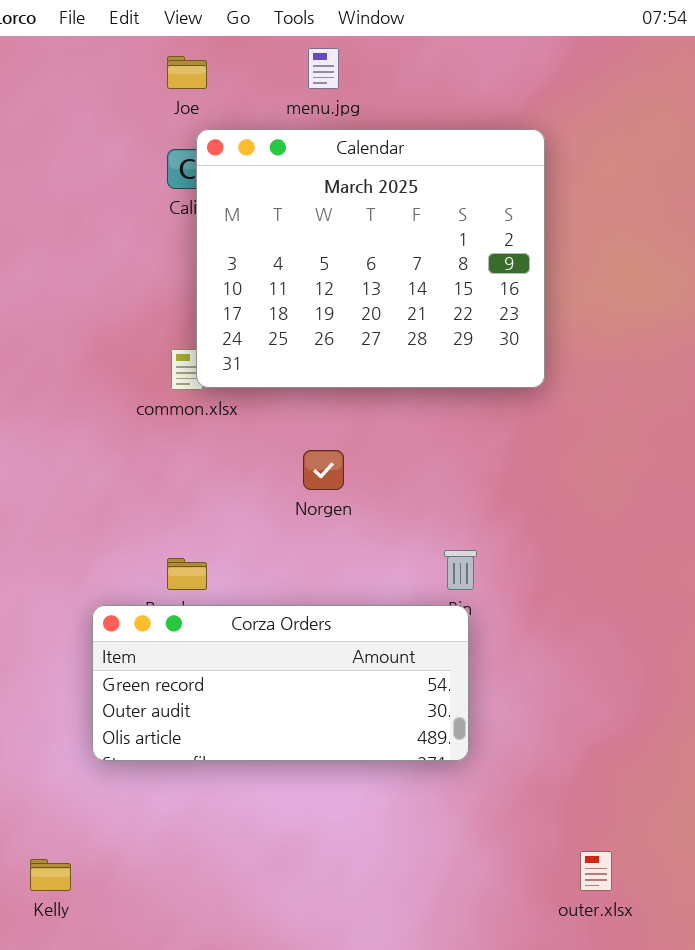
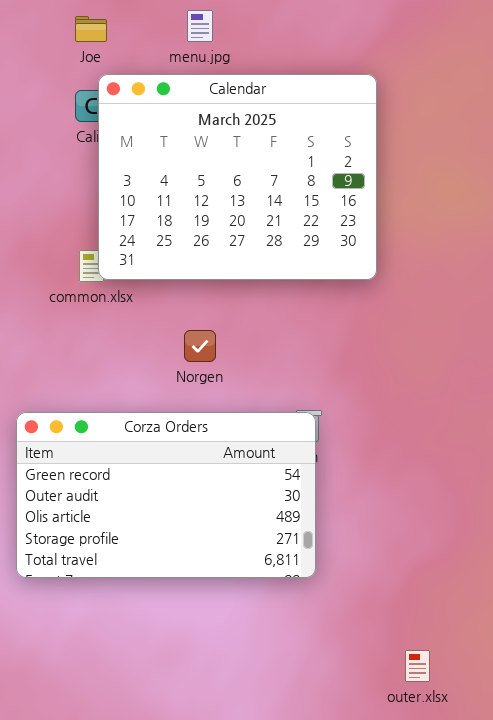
Corza Orders: [92,605,469,761] -> [16,412,316,578], resized

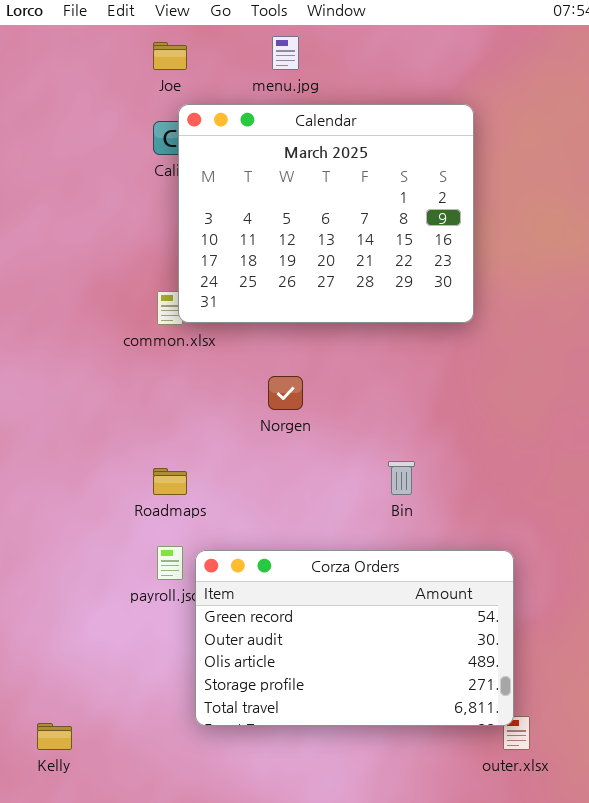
Corza Orders: [16,412,316,578] -> [195,550,514,726], moved

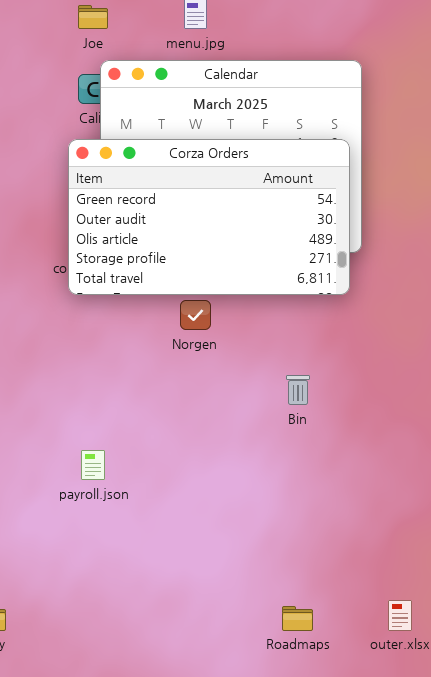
Roadmaps: [153,468,187,495] -> [282,606,313,631], moved
Corza Orders: [195,550,514,726] -> [68,139,350,295], moved

